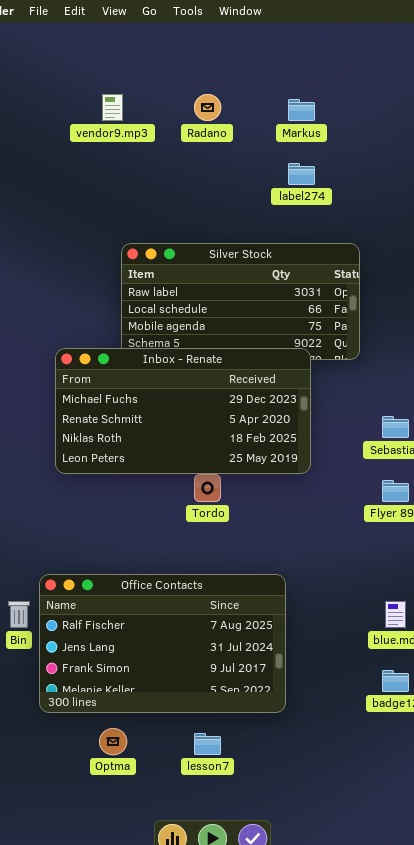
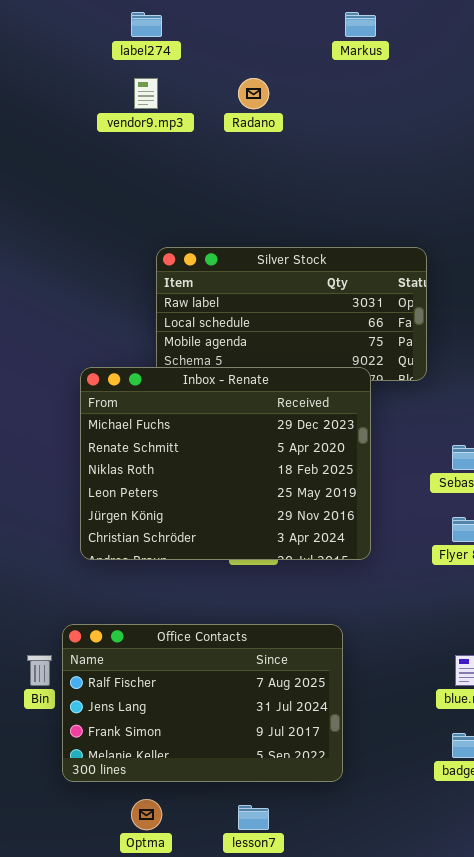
Markus: [288,99,315,121] -> [345,12,376,37], moved
label274: [288,163,315,185] -> [131,12,162,37], moved
Inbox - Renate: [55,348,311,474] -> [80,367,371,560], resized

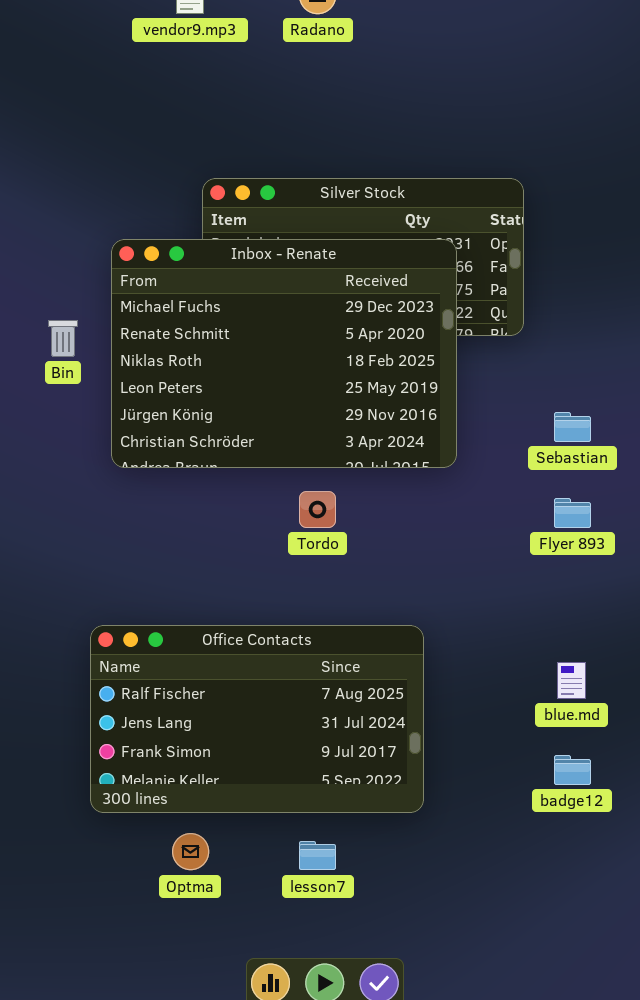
Inbox - Renate: [80,367,371,560] -> [111,239,457,468], moved
Bin: [27,655,52,686] -> [48,320,78,357], moved

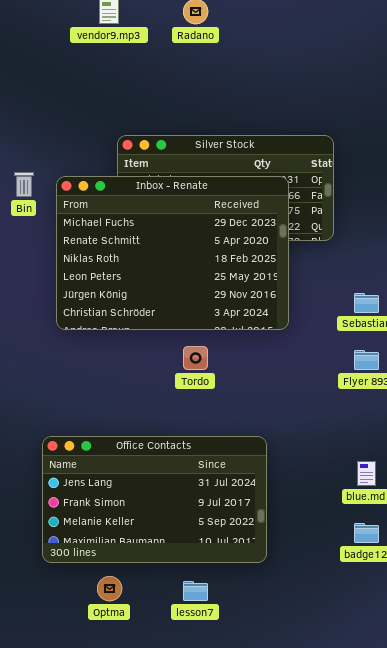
Bin: [48,320,78,357] -> [14,172,34,197], moved
Office Contacts: [90,625,424,813] -> [42,436,267,563], scrolled down 1 row

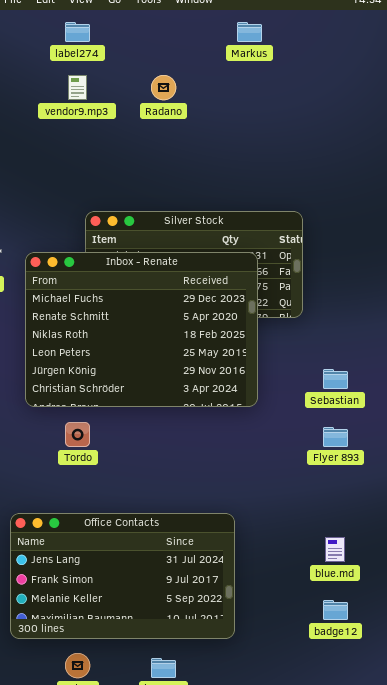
Tordo: [183,346,208,370] -> [65,422,90,447], moved

